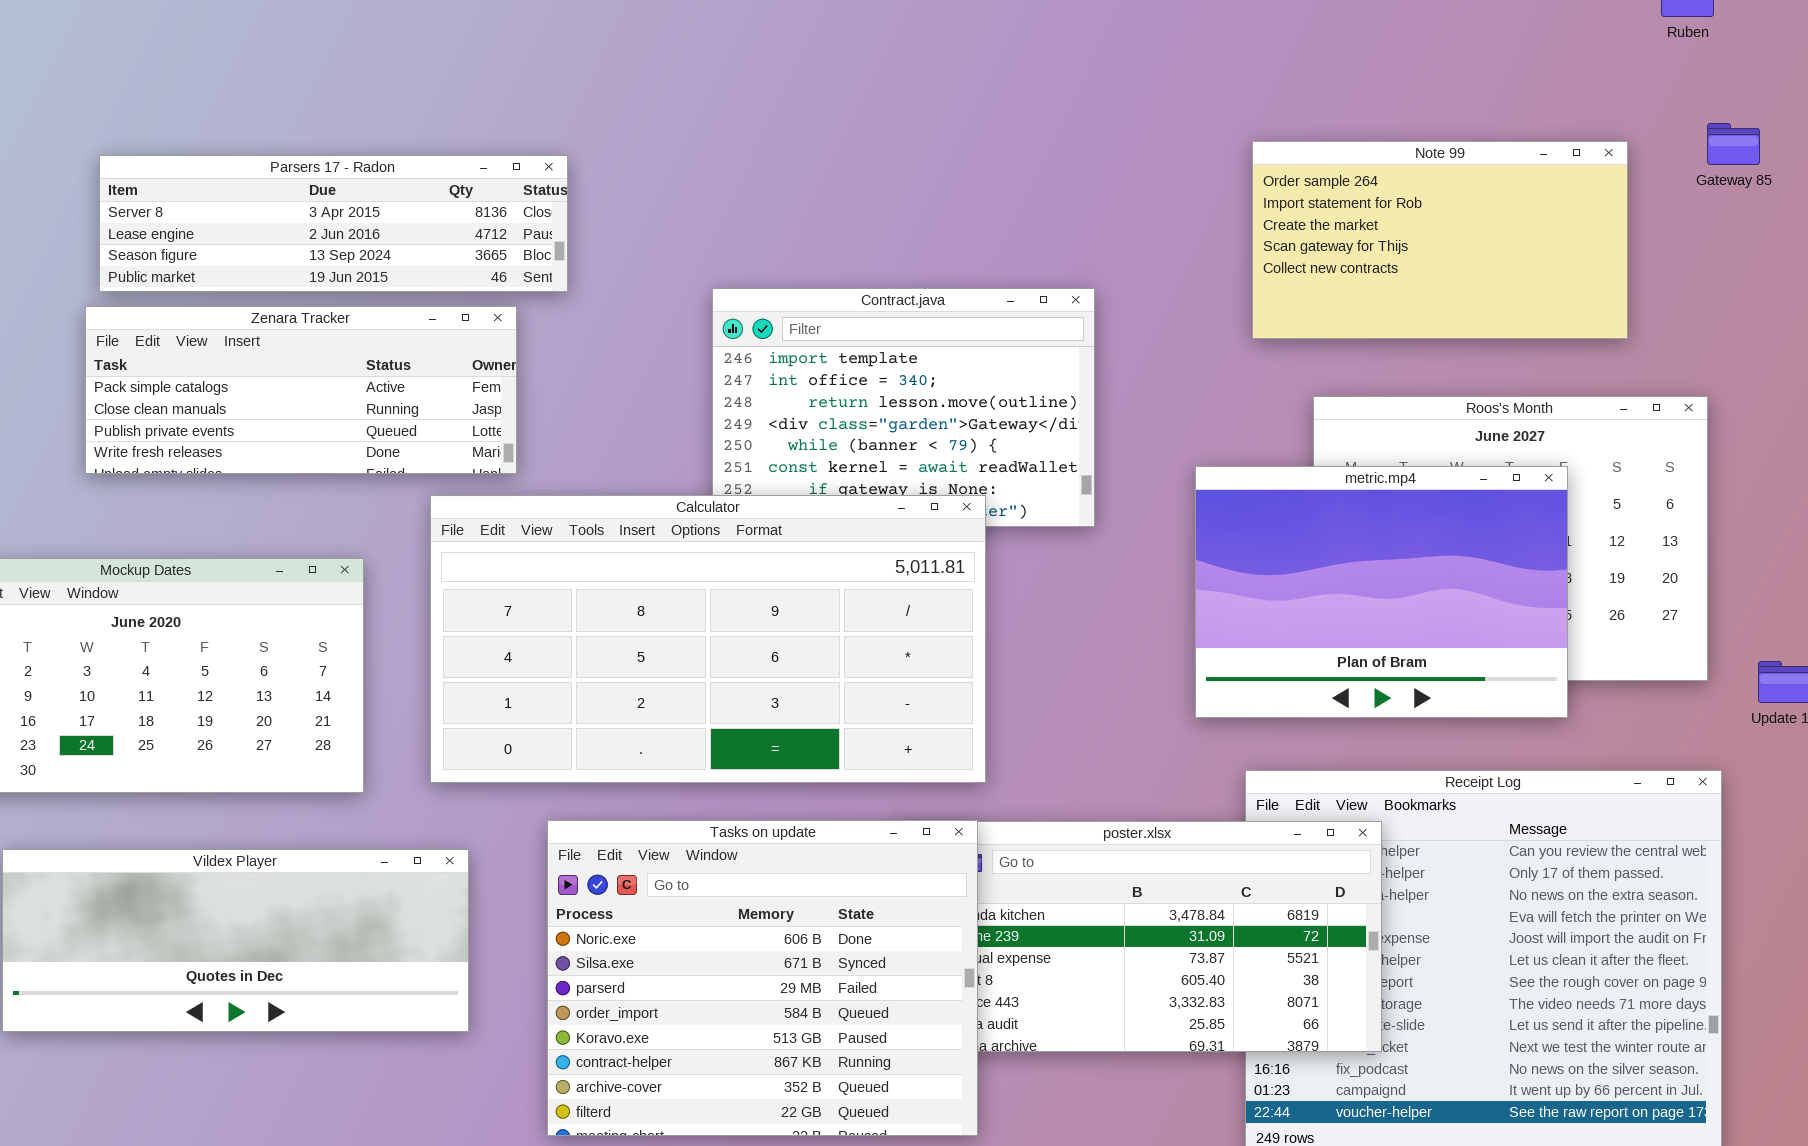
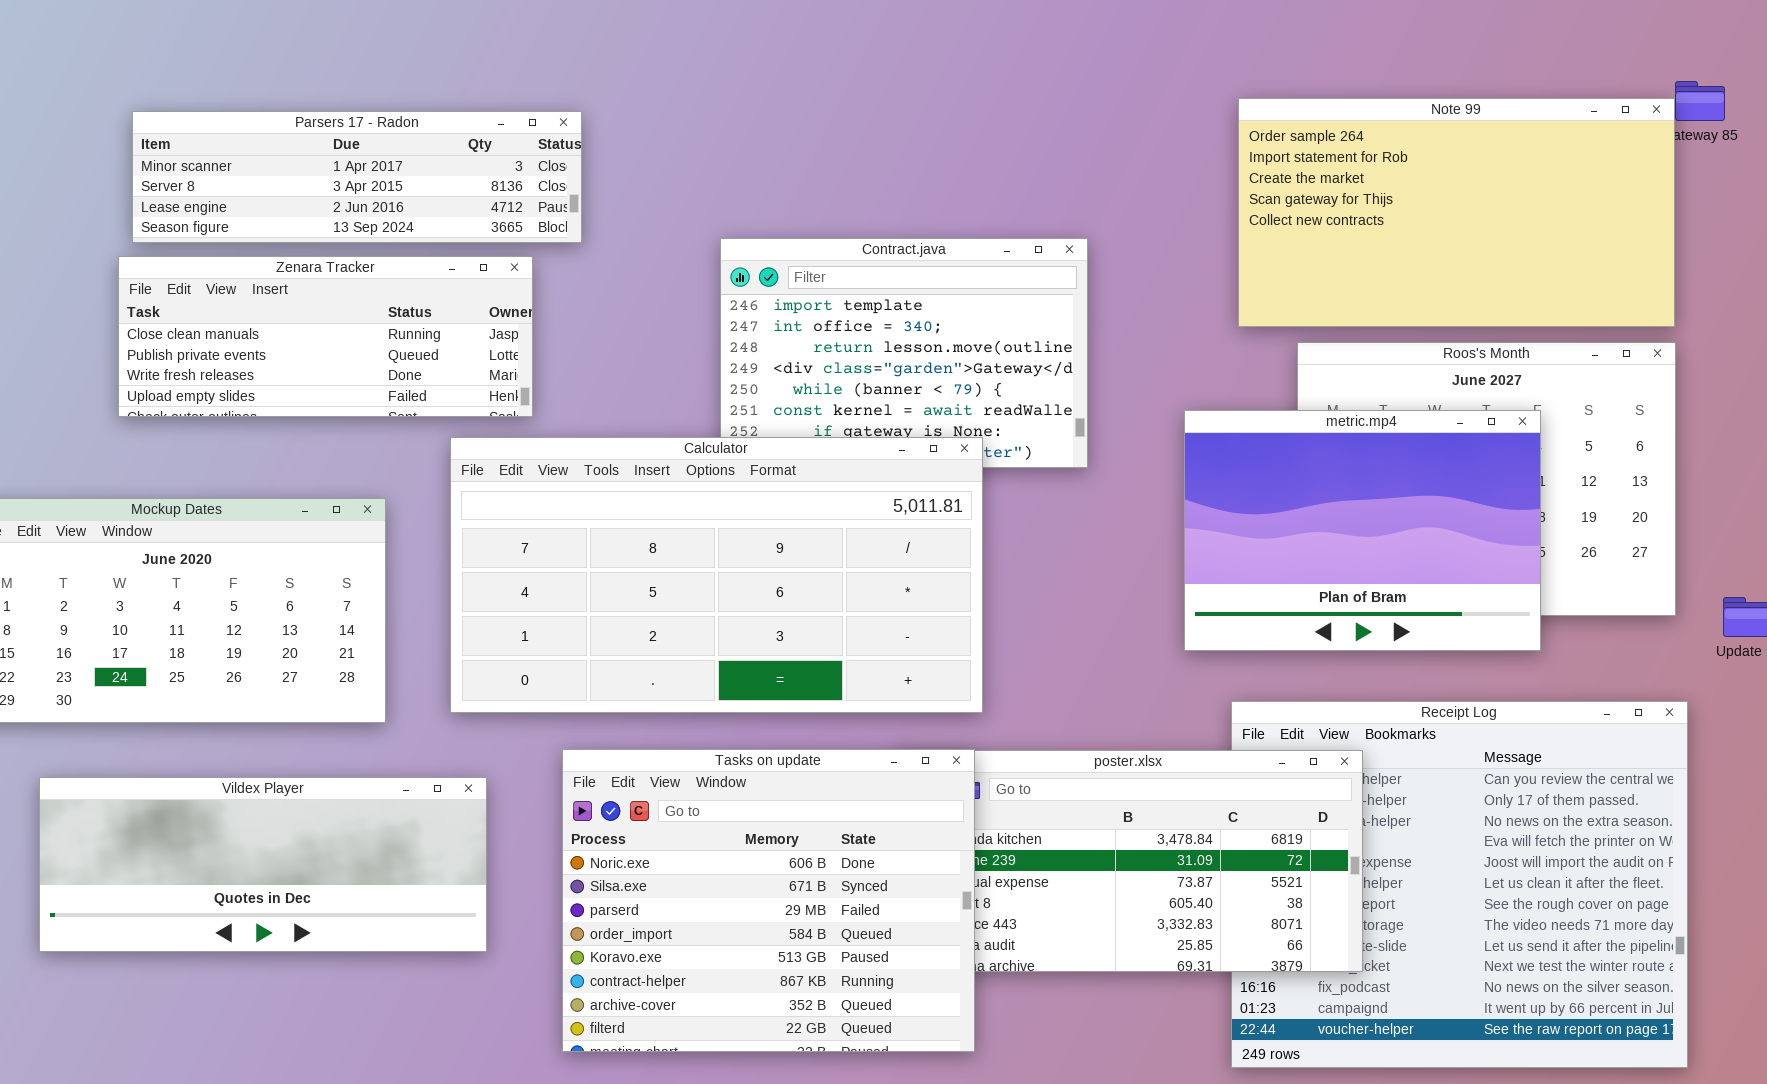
Note 99: [1252,141,1628,339] -> [1238,98,1675,327], resized
Parsers 17 - Radon: [99,155,568,292] -> [132,111,582,243], scrolled up 1 row
Zenara Tracker: [85,306,517,474] -> [118,256,533,417], scrolled down 1 row

